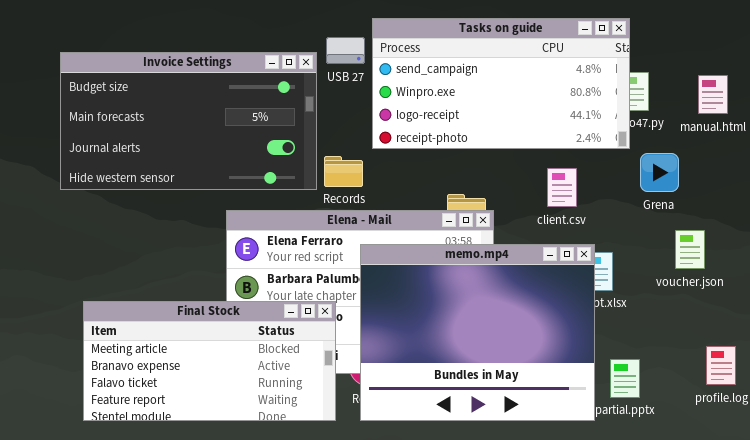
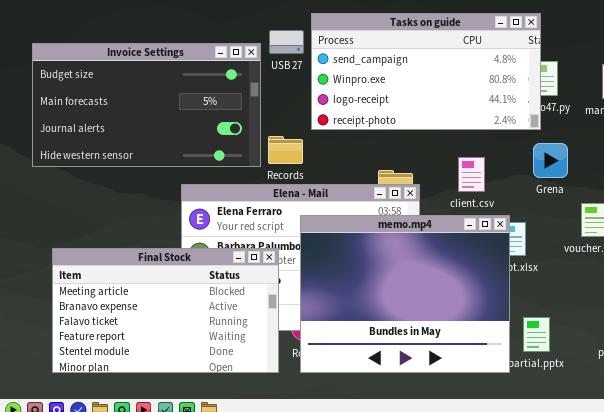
Grena: [640,153,679,192] -> [533,143,568,178], moved
client.csv: [547,168,577,207] -> [458,157,485,192], moved
Final Stock: [83,301,336,421] -> [52,248,279,373], resized

